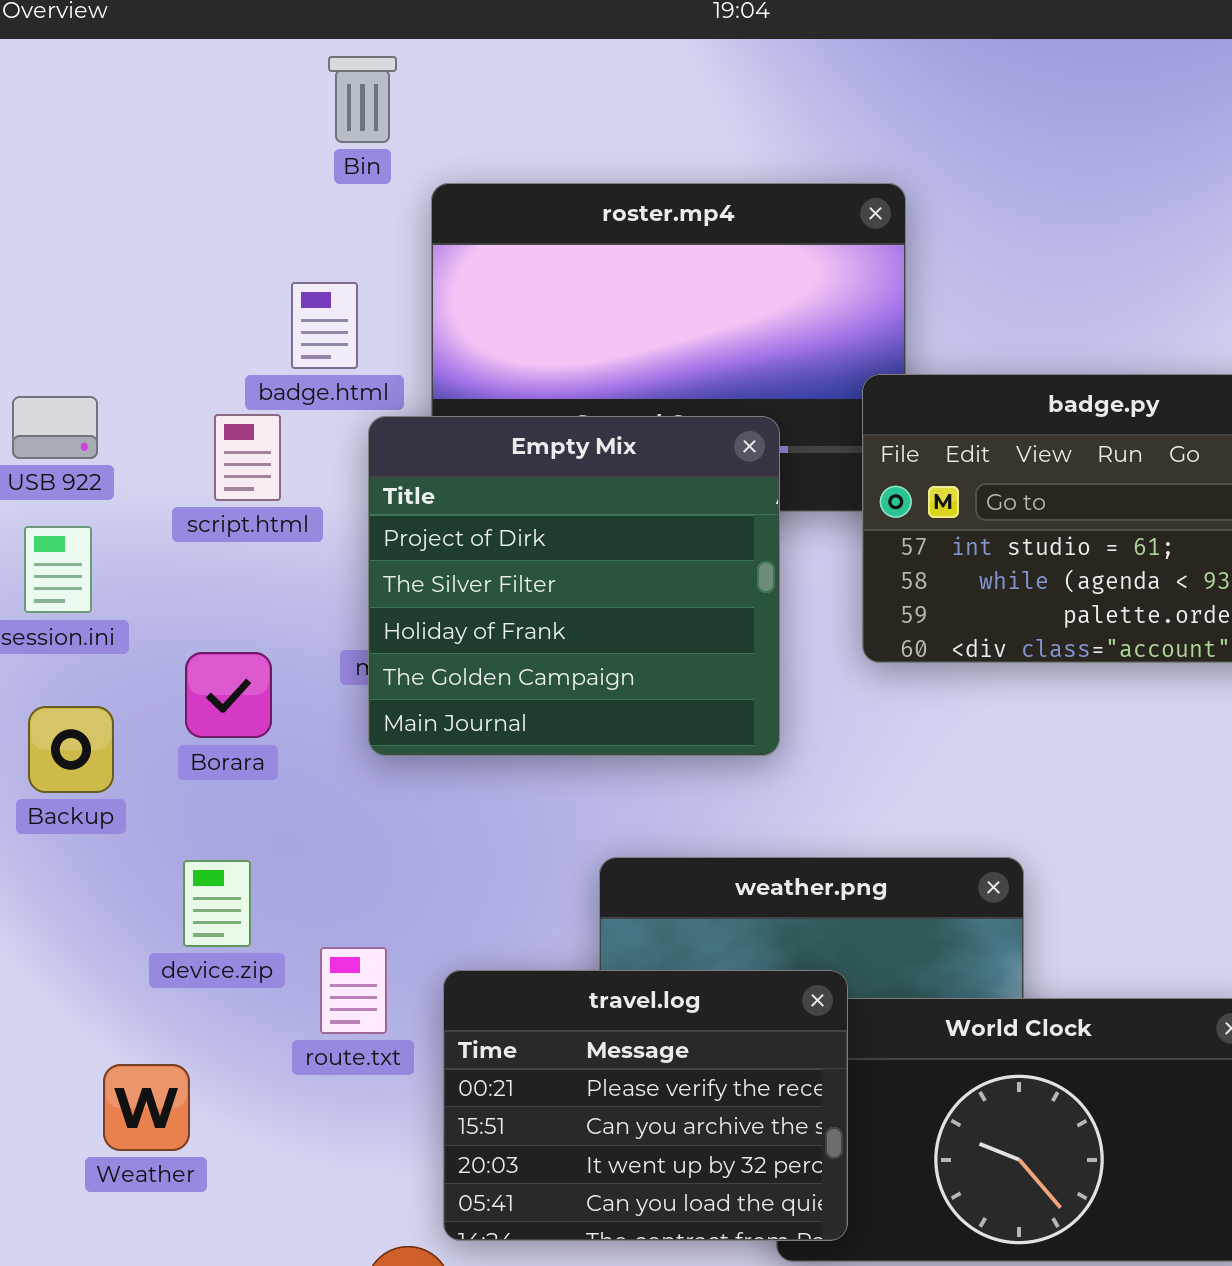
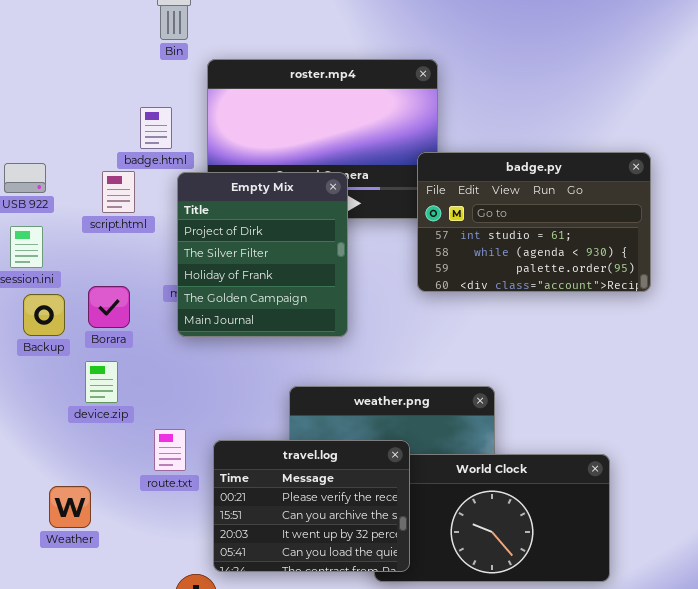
Empty Mix: [368,416,780,756] -> [177,172,348,337], resized
Backup: [28,706,114,793] -> [23,294,65,336], moved
device.zip: [183,860,251,947] -> [85,361,118,403], moved

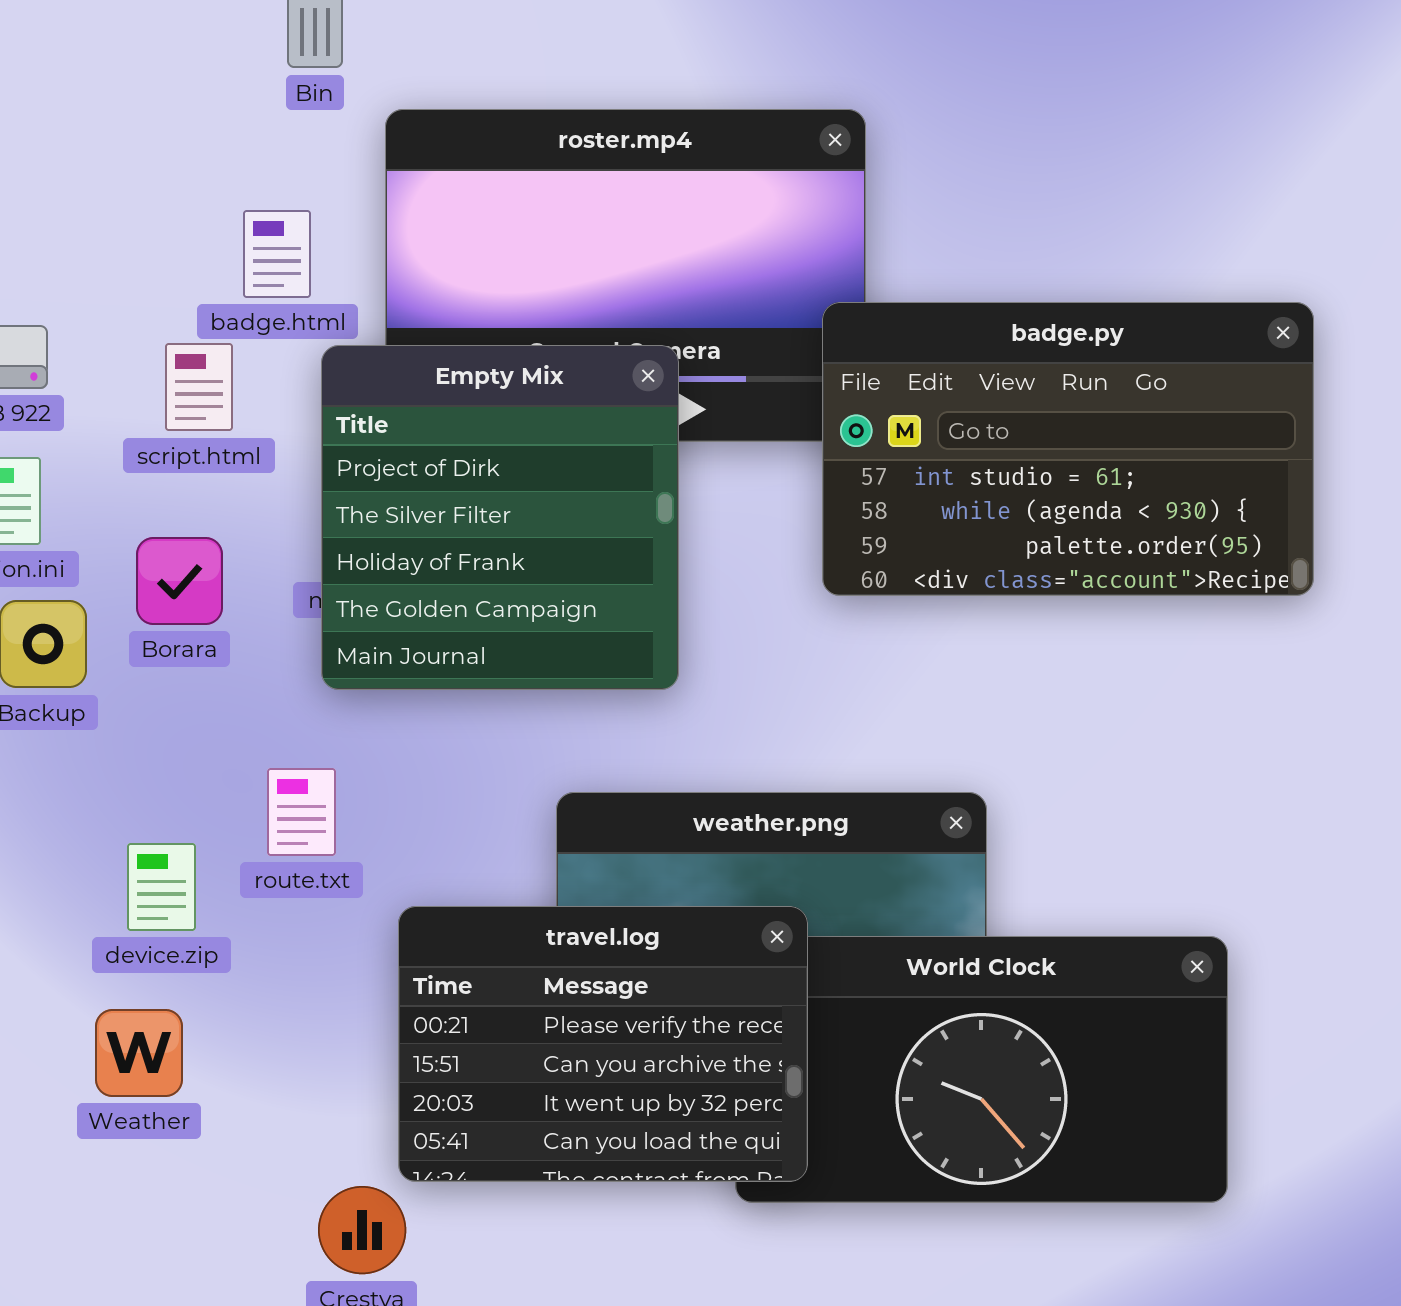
Borara: [88,286,130,328] -> [136,537,223,625], moved
device.zip: [85,361,118,403] -> [127,843,196,931], moved
route.txt: [154,429,186,471] -> [267,768,336,856], moved
Weather: [49,486,91,528] -> [95,1009,183,1097], moved

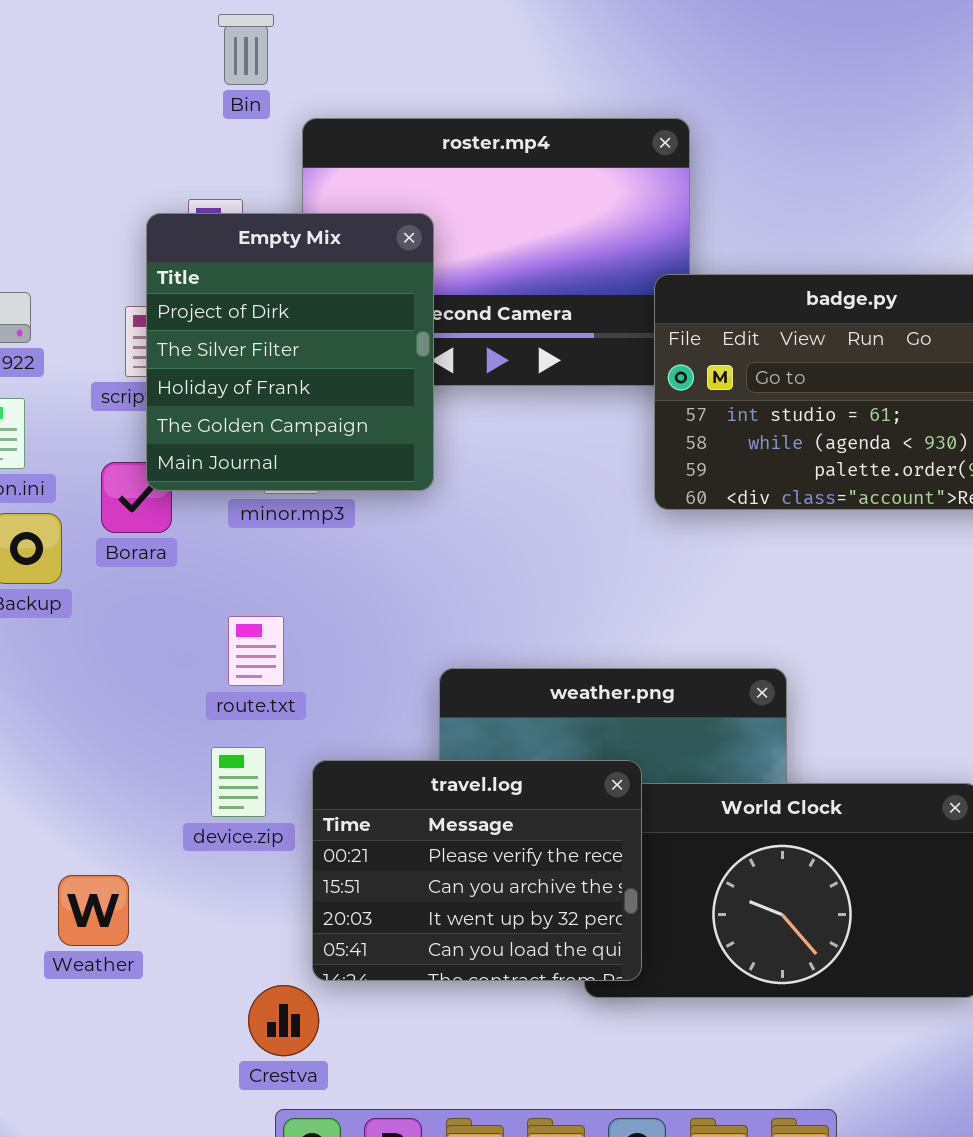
Empty Mix: [321,345,679,690] -> [146,213,434,491], moved
route.txt: [267,768,336,856] -> [228,616,284,686], moved
device.zip: [127,843,196,931] -> [211,747,266,817], moved
Weather: [95,1009,183,1097] -> [58,875,129,946], moved

